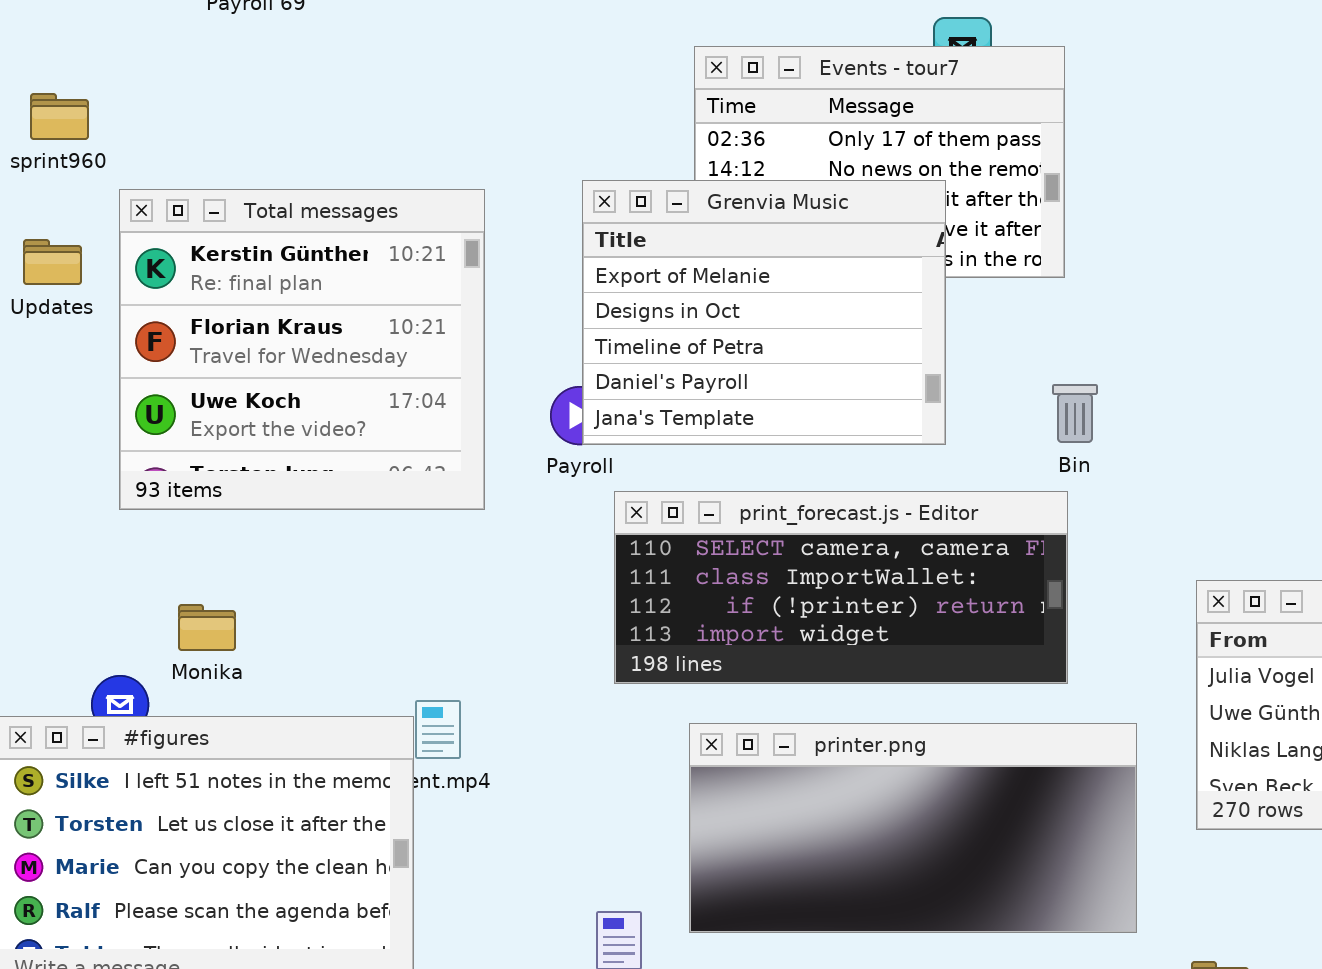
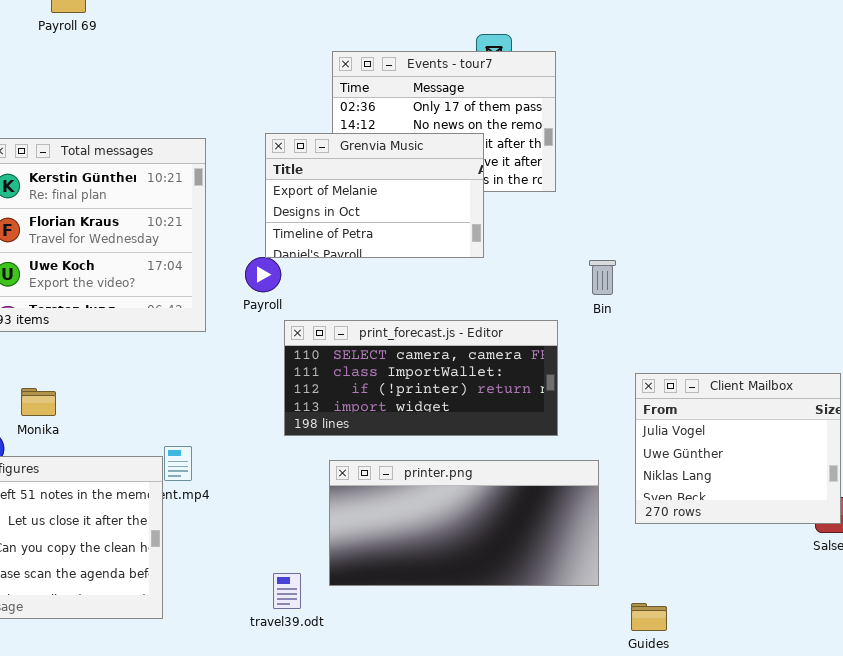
Grenvia Music: [582,180,946,445] -> [265,133,484,258], resized
Bin: [1052,384,1098,443] -> [589,260,616,295], moved

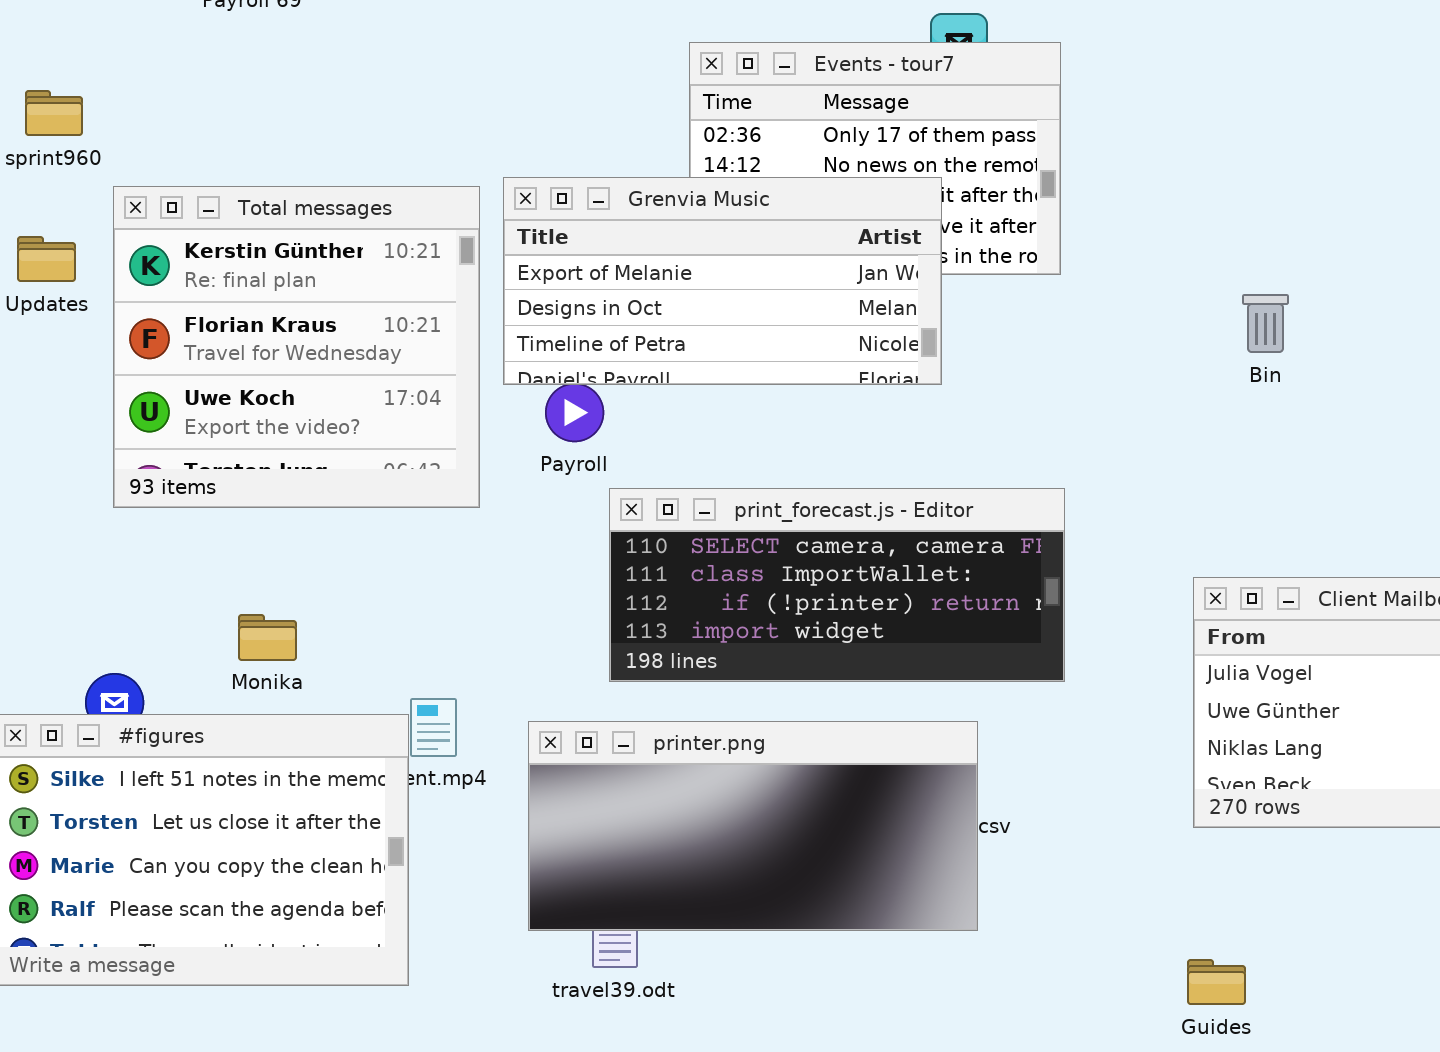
Grenvia Music: [265,133,484,258] -> [503,177,942,385], resized
Bin: [589,260,616,295] -> [1242,294,1289,353], moved
Monika: [21,388,56,416] -> [238,614,297,661], moved
printer.png: [329,460,599,586] -> [528,721,978,931], moved

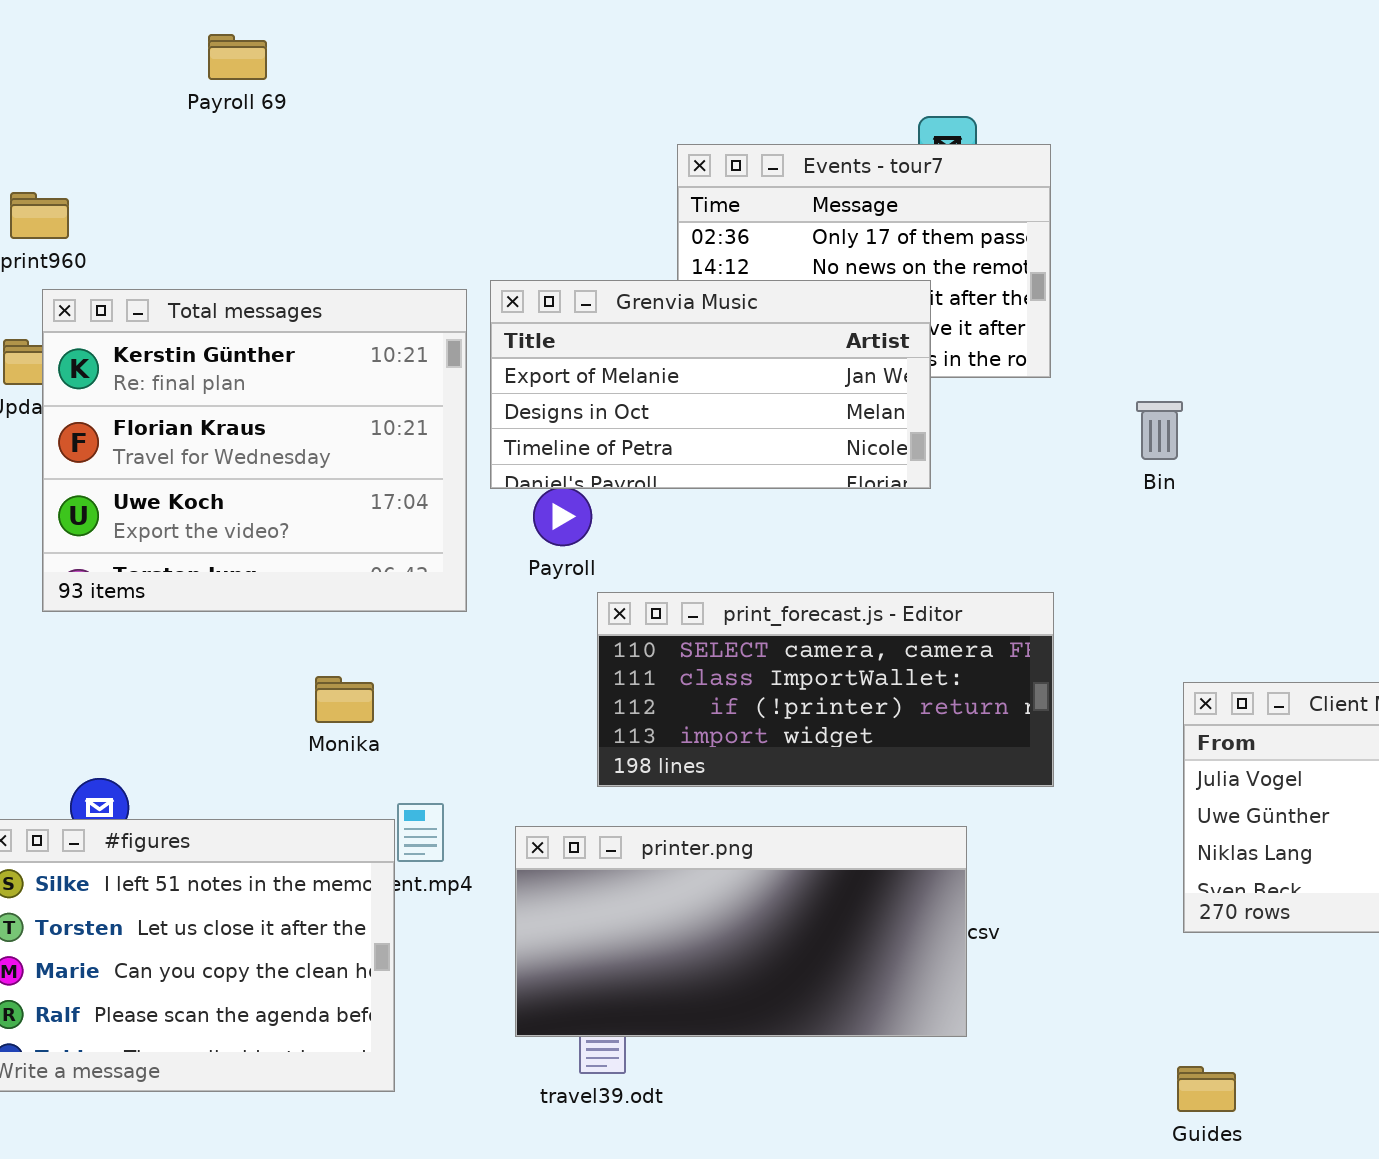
Total messages: [113,186,480,508] -> [42,289,467,612], resized
Bin: [1242,294,1289,353] -> [1136,401,1183,460], moved
Monika: [238,614,297,661] -> [315,676,374,723], moved

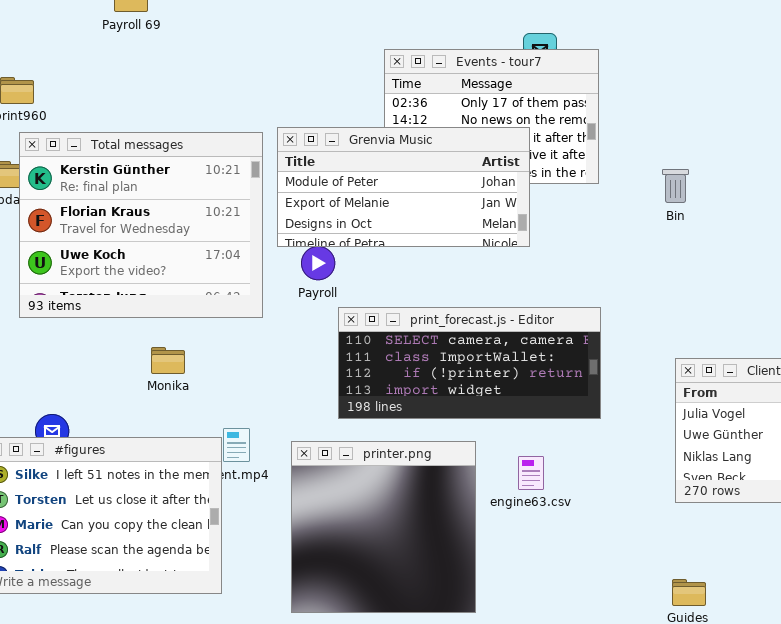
Grenvia Music: [490,280,931,489] -> [277,127,530,247], scrolled up 1 row
Bin: [1136,401,1183,460] -> [662,169,689,203], moved
Monika: [315,676,374,723] -> [151,347,185,374], moved
printer.png: [515,826,967,1037] -> [291,441,476,613], resized

